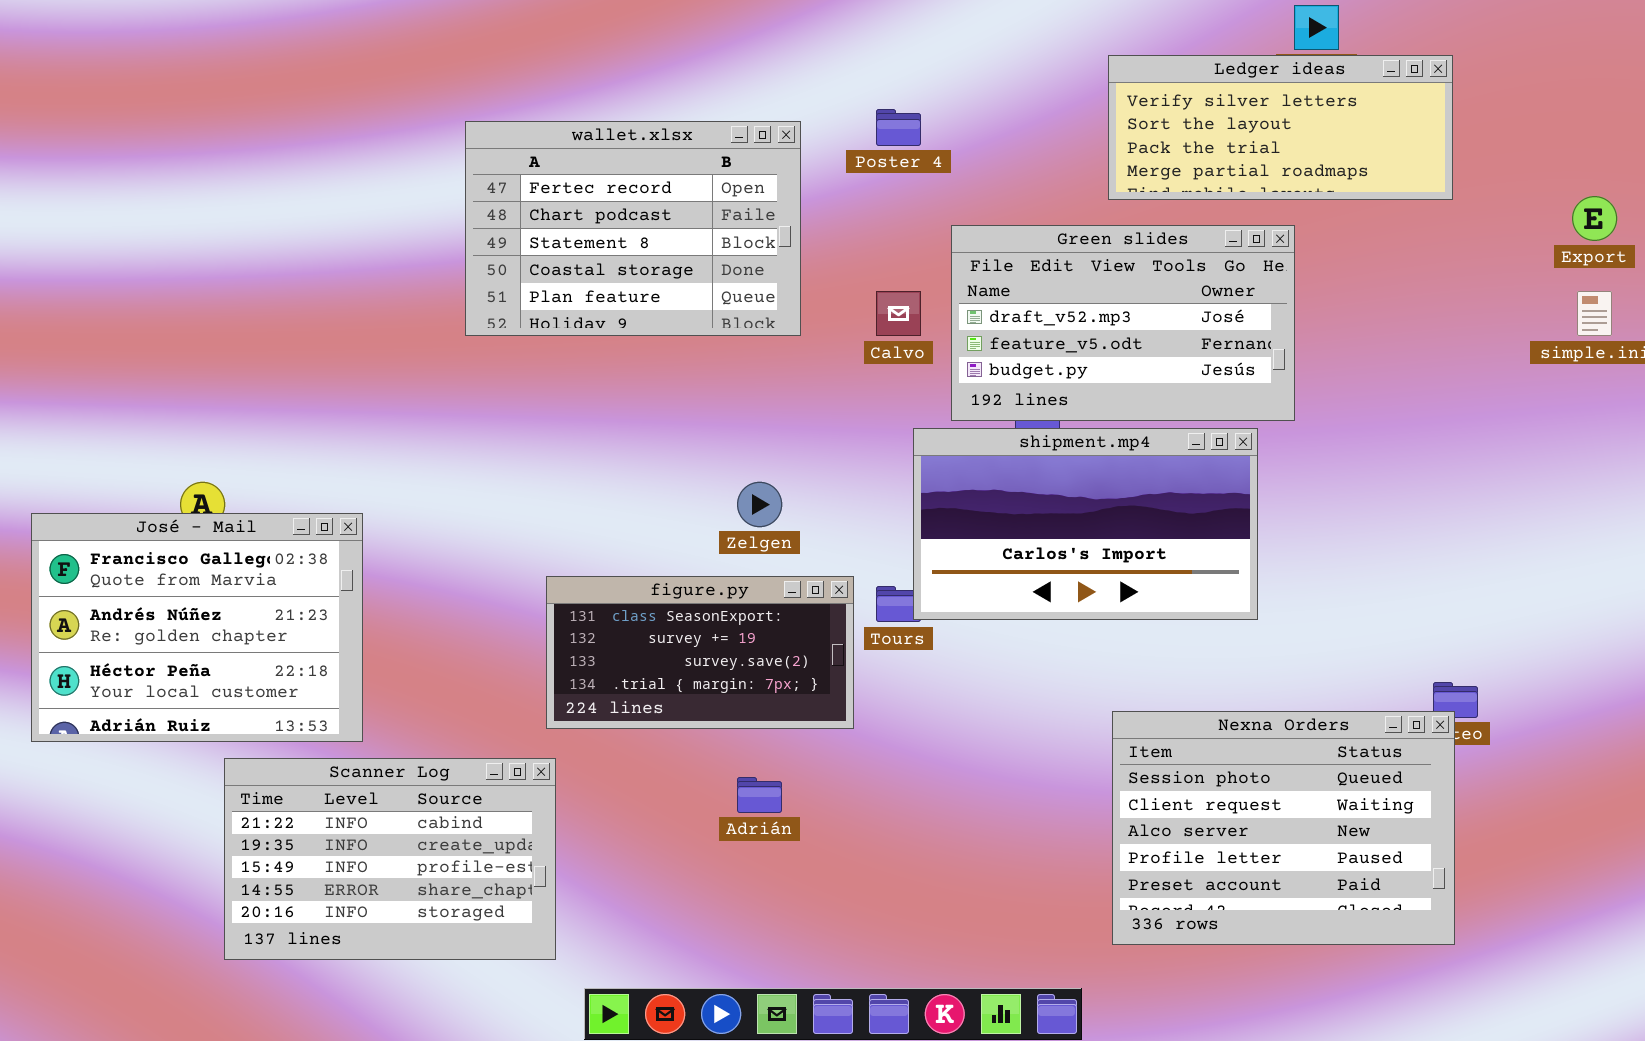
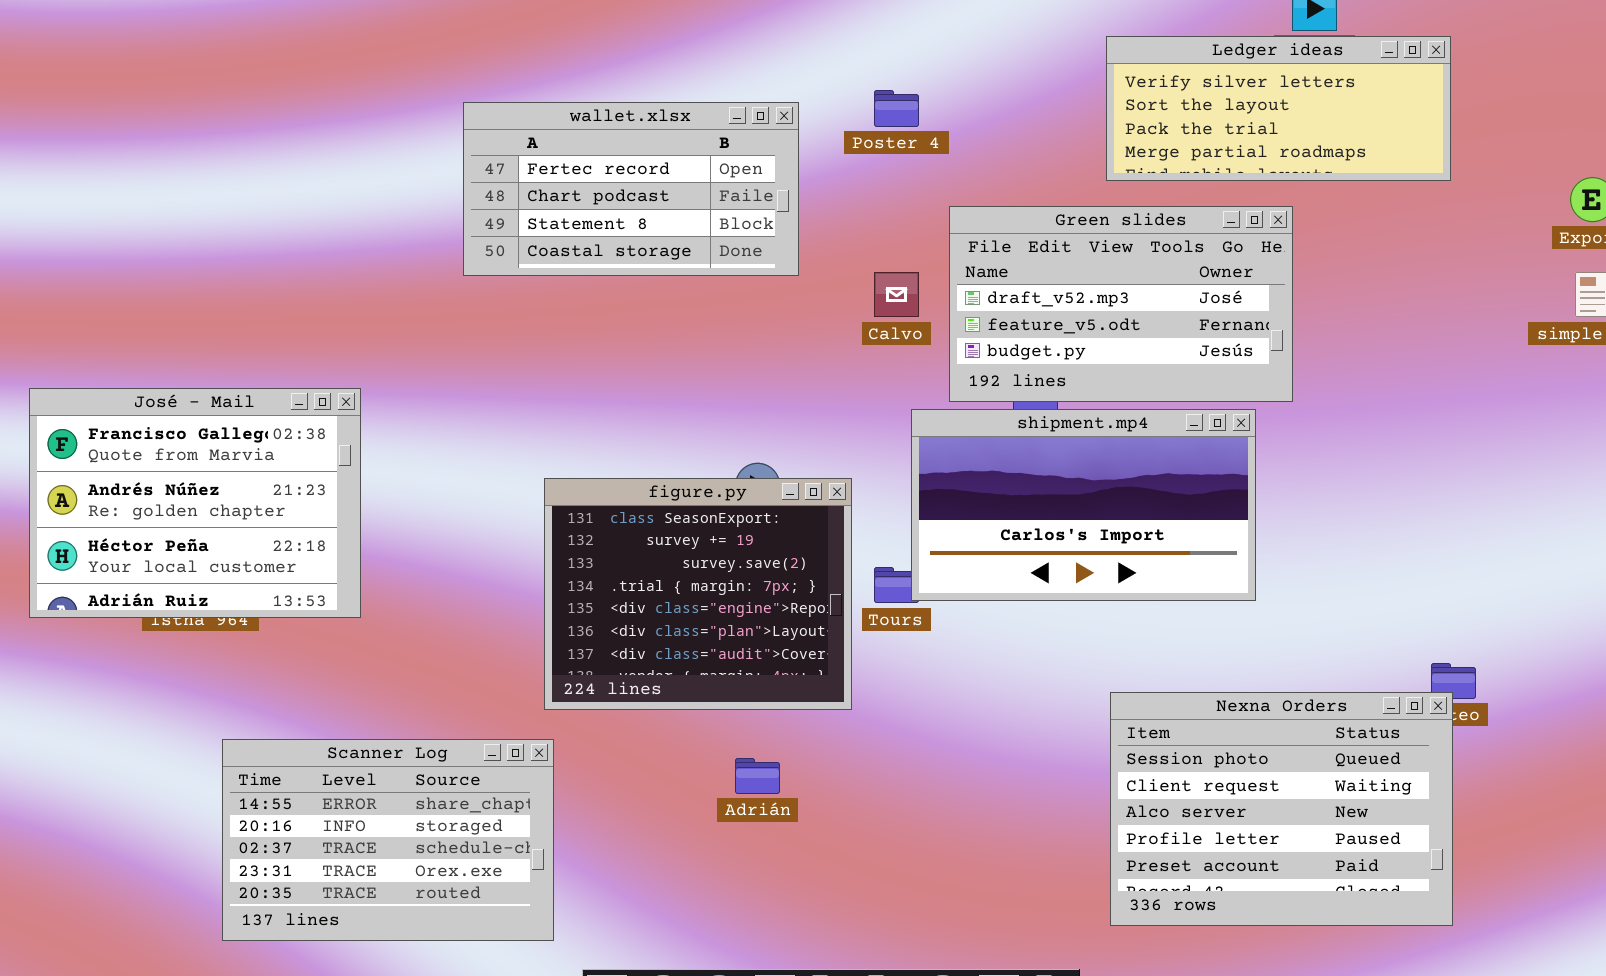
wallet.xlsx: [465,121,801,336] -> [463,102,799,276], resized
José - Mail: [31,513,363,742] -> [29,388,361,618], moved
figure.py: [546,576,854,729] -> [544,478,852,710], resized
Scanner Log: [224,758,556,960] -> [222,739,554,941], scrolled down 3 rows

